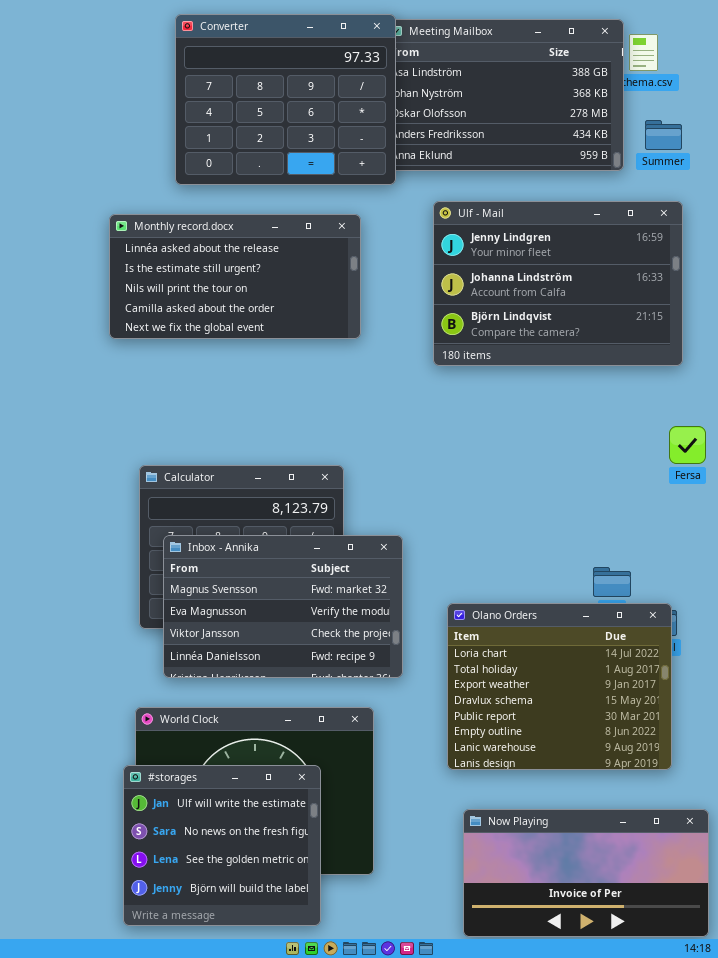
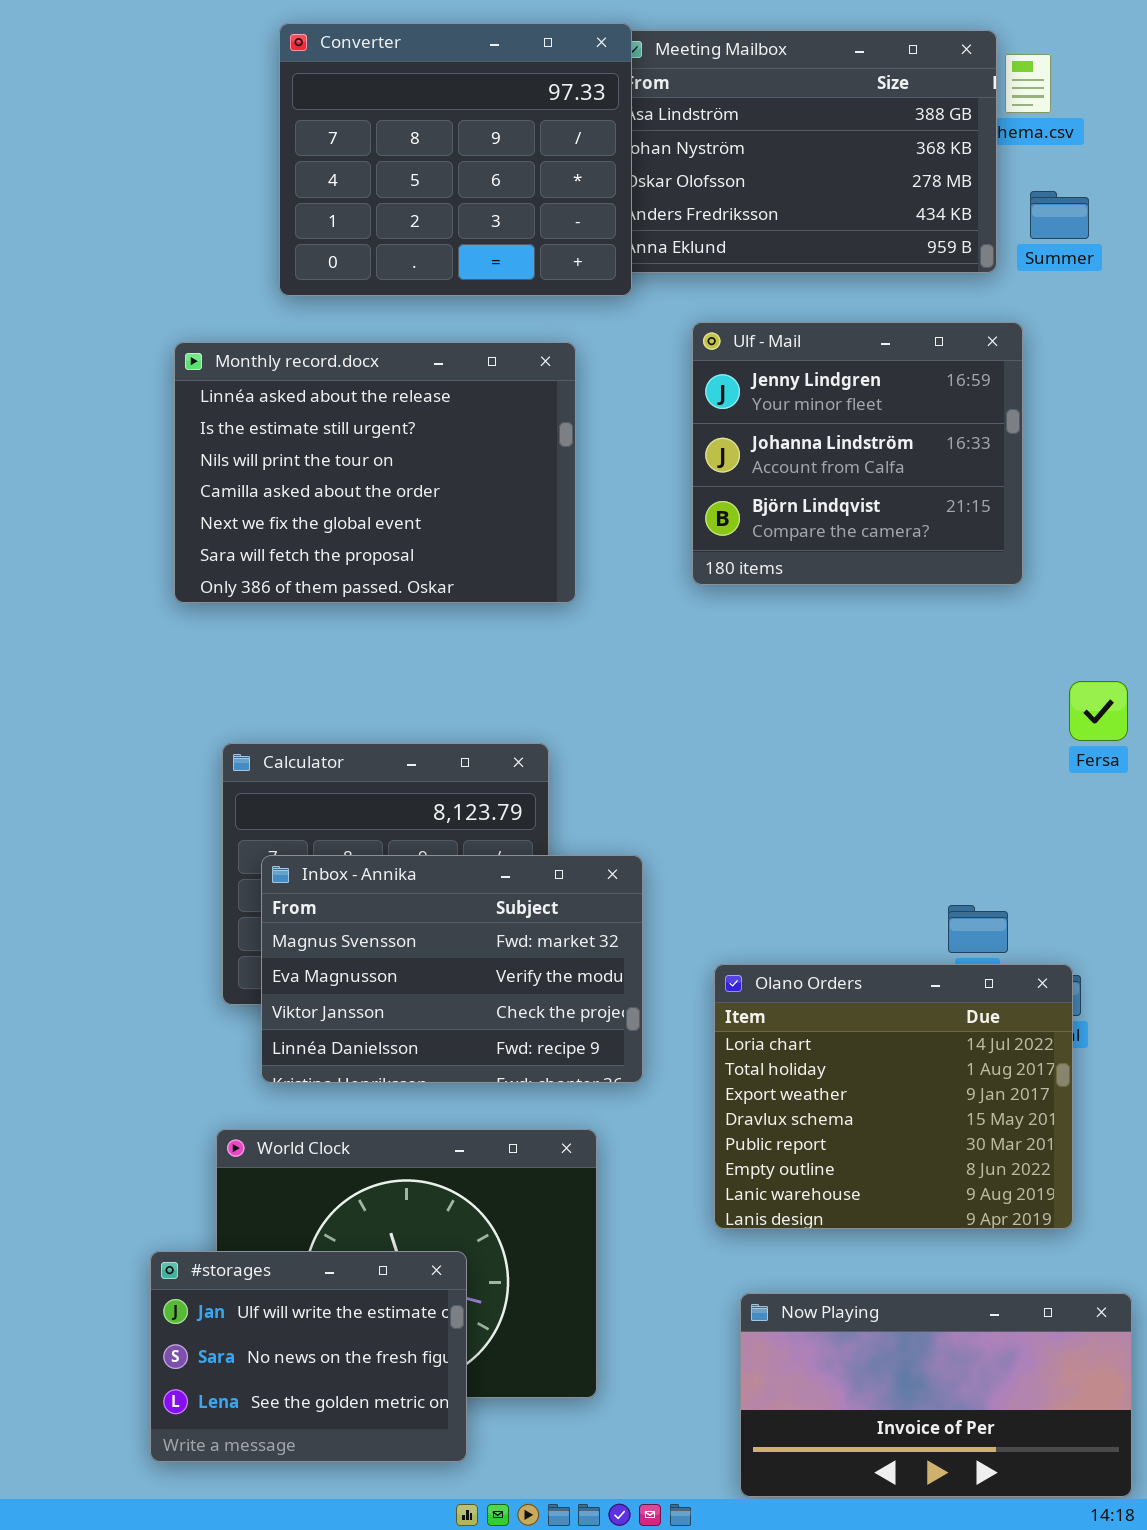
Ulf - Mail: [433,201,683,366] -> [692,322,1023,585], resized
Monthly record.docx: [109,214,361,339] -> [174,342,576,603], resized
#storages: [123,765,321,926] -> [150,1251,467,1462], moved, resized

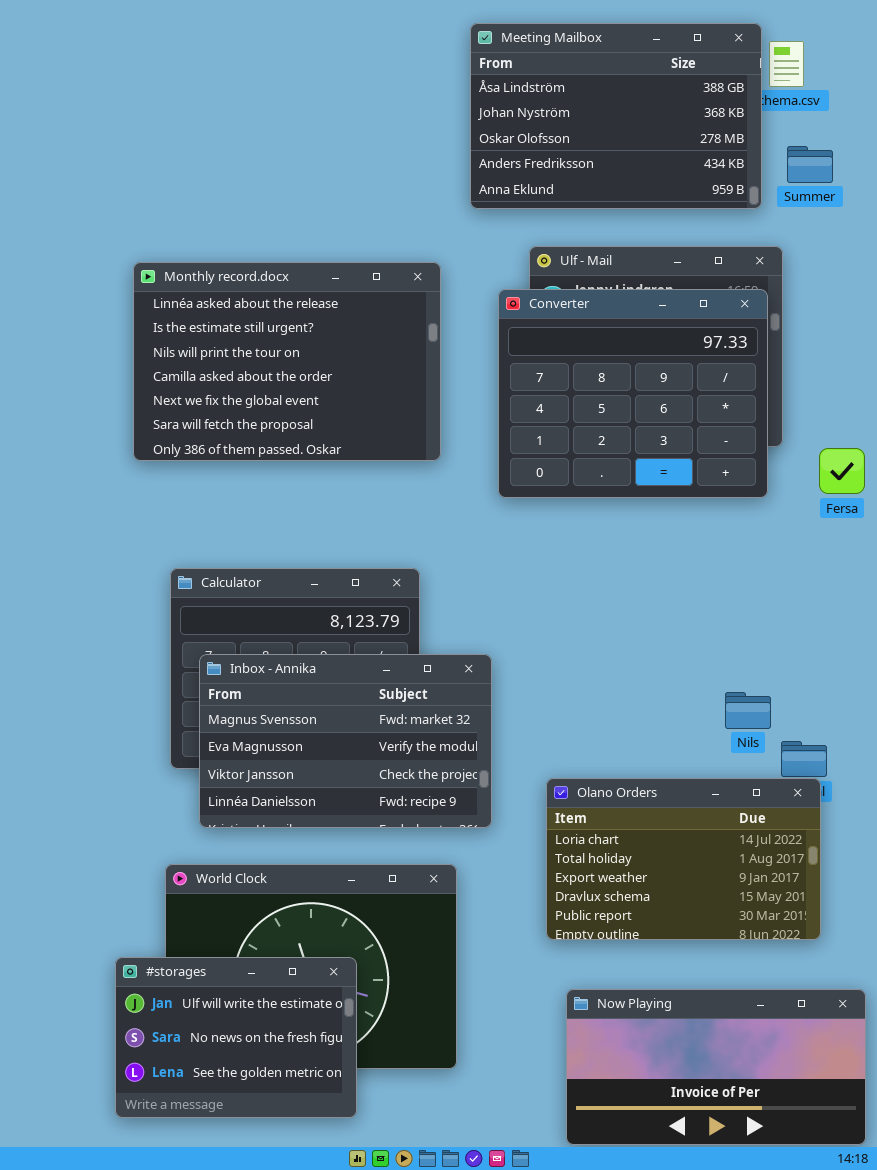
Converter: [279,23,632,296] -> [498,289,768,498], moved
Fersa: [1069,681,1128,741] -> [819,448,865,494], moved
Olano Orders: [714,964,1073,1229] -> [546,778,821,940], resized

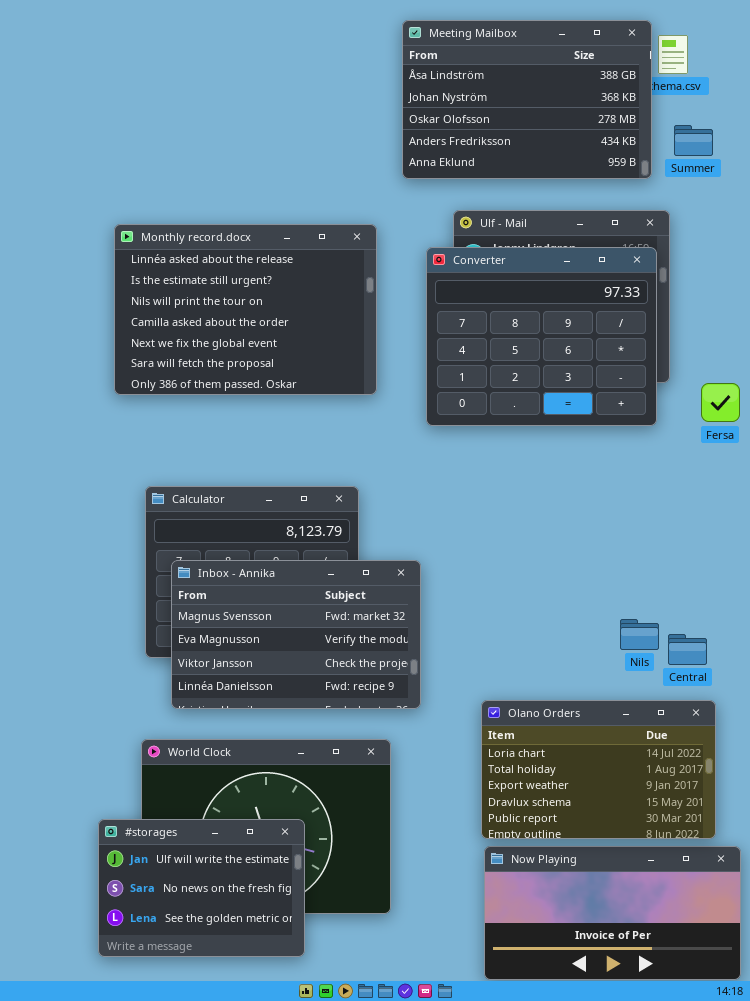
Nils: [725,692,771,729] -> [620,619,659,650], moved
Olano Orders: [546,778,821,940] -> [481,700,716,839], moved

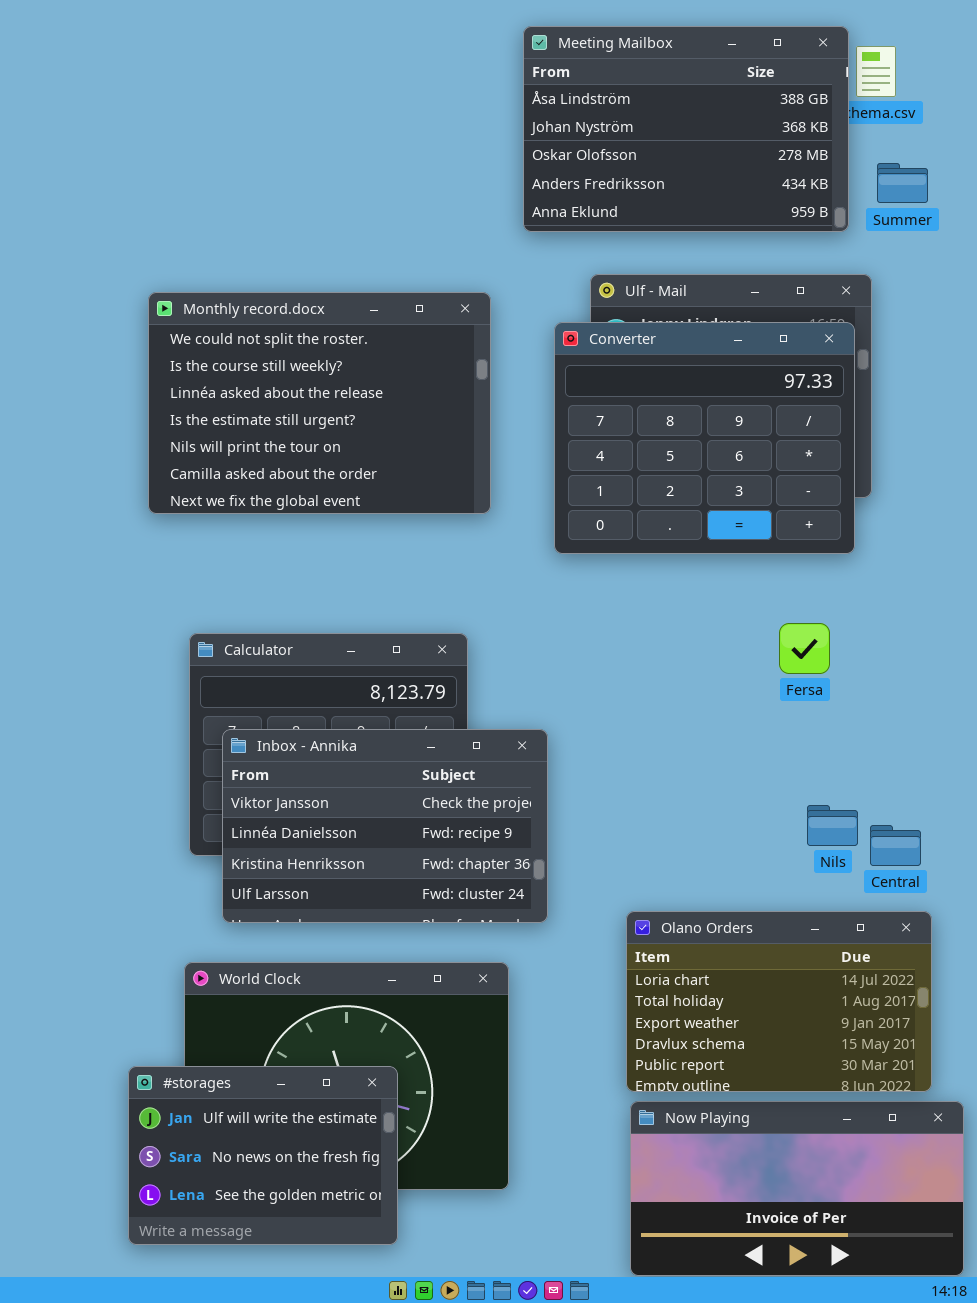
Monthly record.docx: [114,224,377,395] -> [148,292,491,514], scrolled up 2 rows
Fersa: [701,383,740,422] -> [779,623,830,674], moved
Inbox - Annika: [171,560,421,709] -> [222,729,548,923], scrolled down 2 rows

